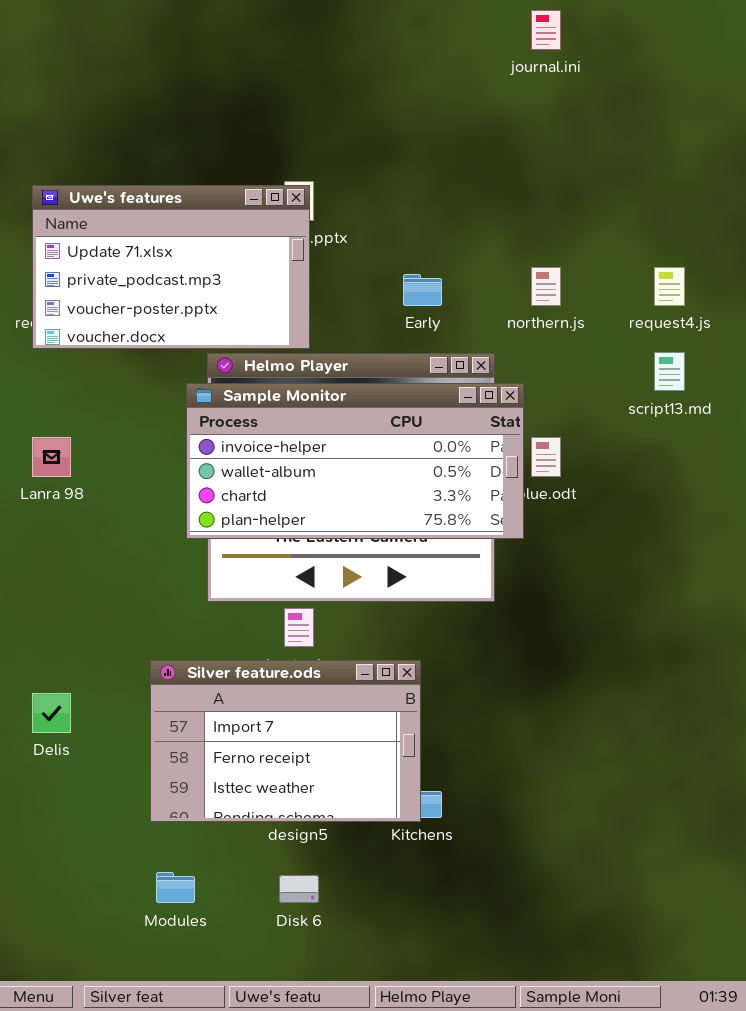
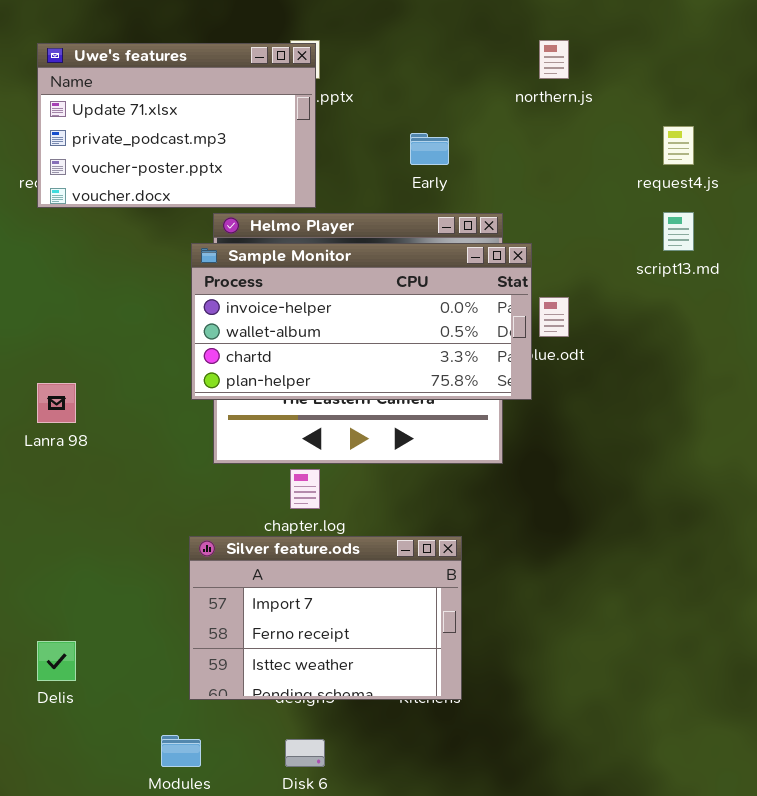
northern.js: [531,267,561,306] -> [539,40,569,79], moved
Lanra 98: [32,437,71,477] -> [37,383,76,423], moved
Silver feature.ods: [150,660,421,822] -> [189,536,462,700], moved
Delis: [32,693,71,733] -> [37,641,76,681], moved

